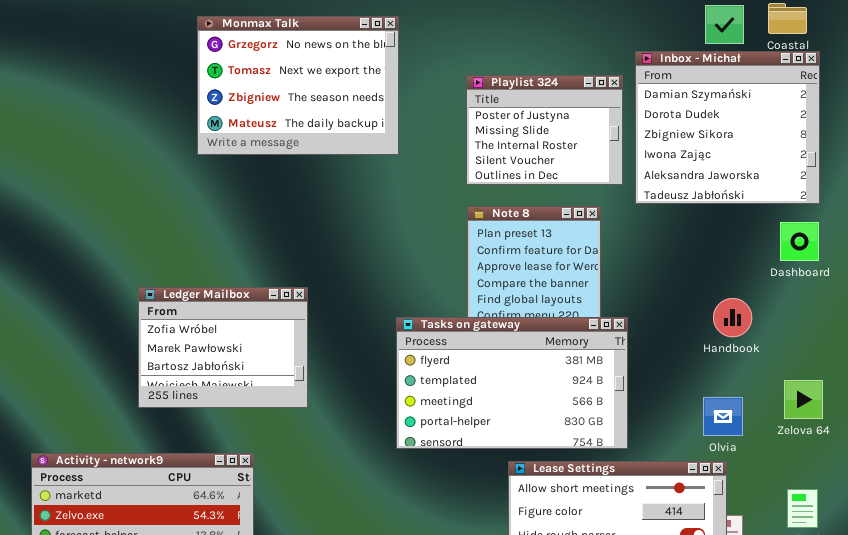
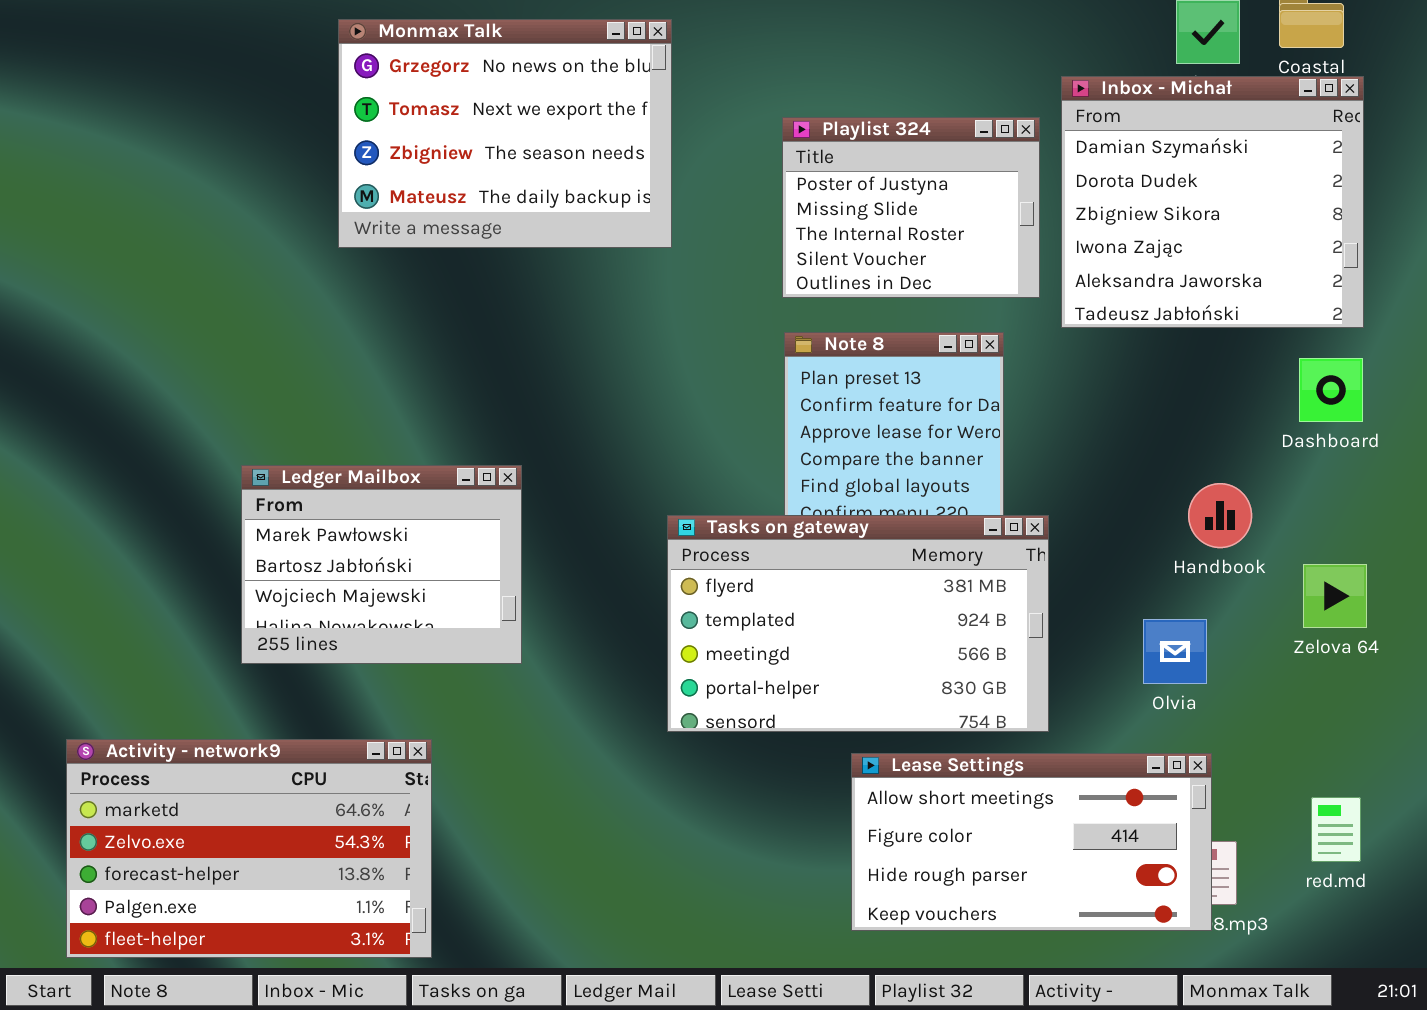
Ledger Mailbox: [138,287,308,408] -> [241,465,522,664], scrolled down 1 row
Zelova 64: [784,380,823,419] -> [1303,564,1367,628], moved
Olvia: [703,397,743,436] -> [1143,619,1207,684], moved

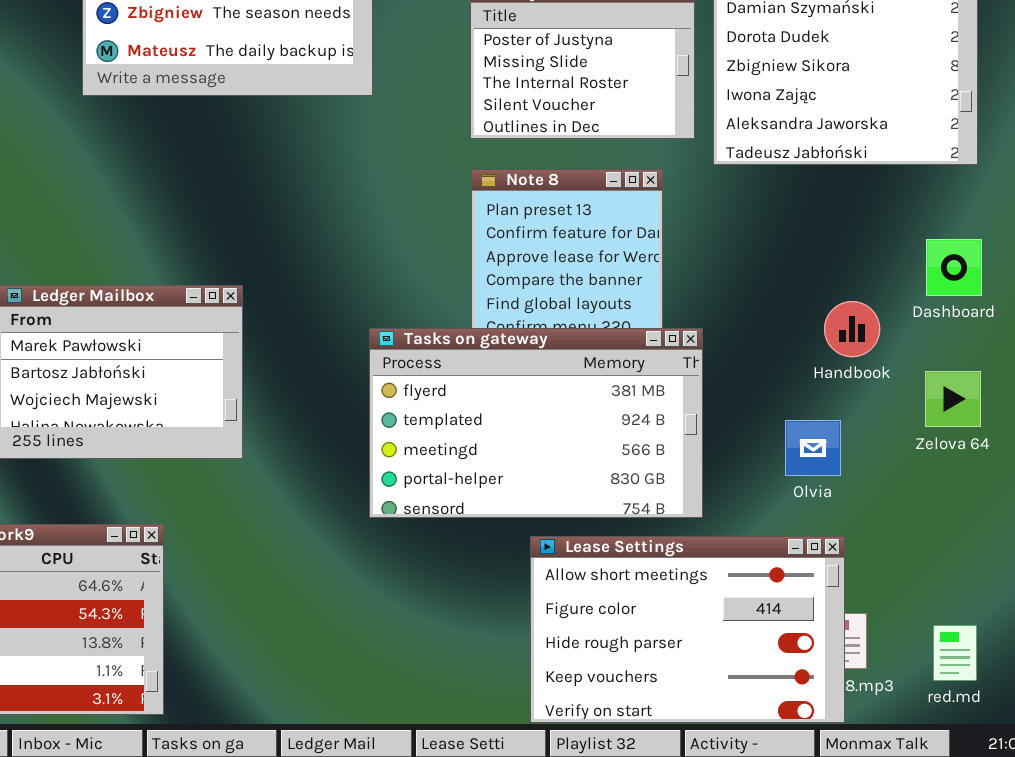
Dashboard: [1299,358,1363,422] -> [926,239,982,296], moved
Lease Settings: [851,753,1212,931] -> [530,536,845,723], resized
red.md: [1311,797,1361,862] -> [933,625,977,681], moved

